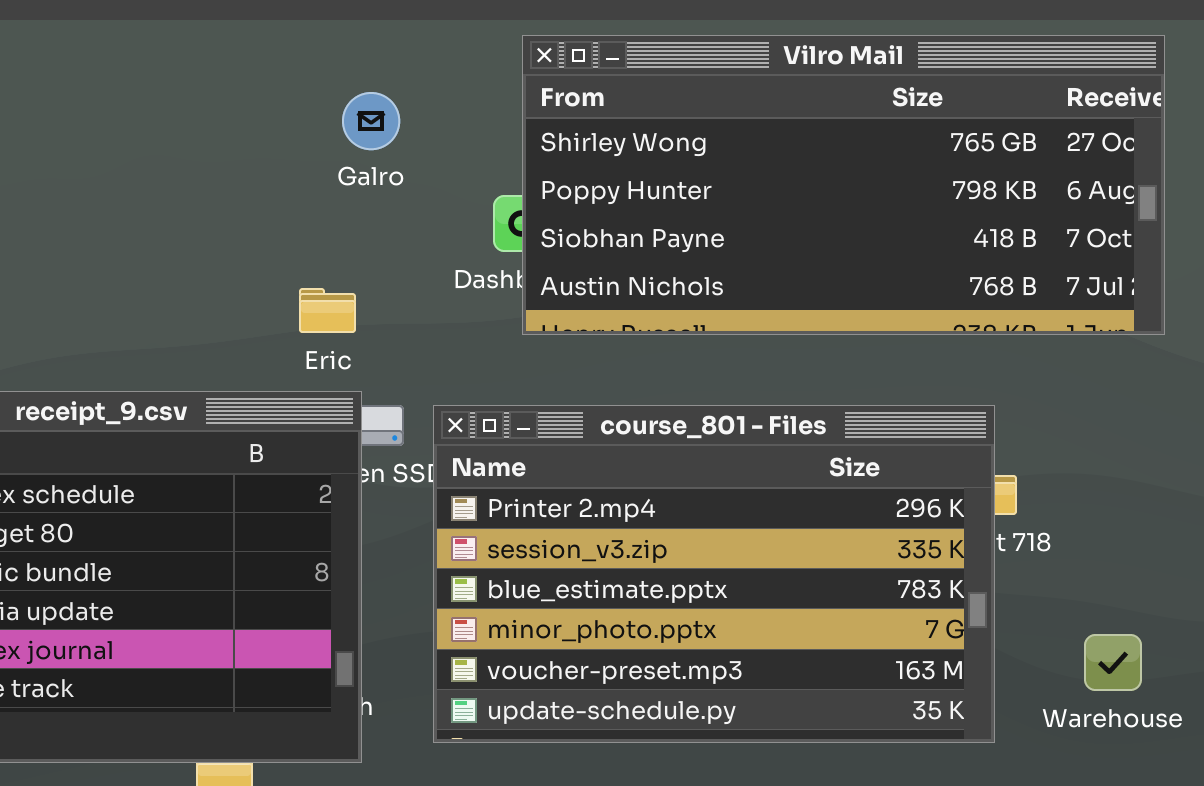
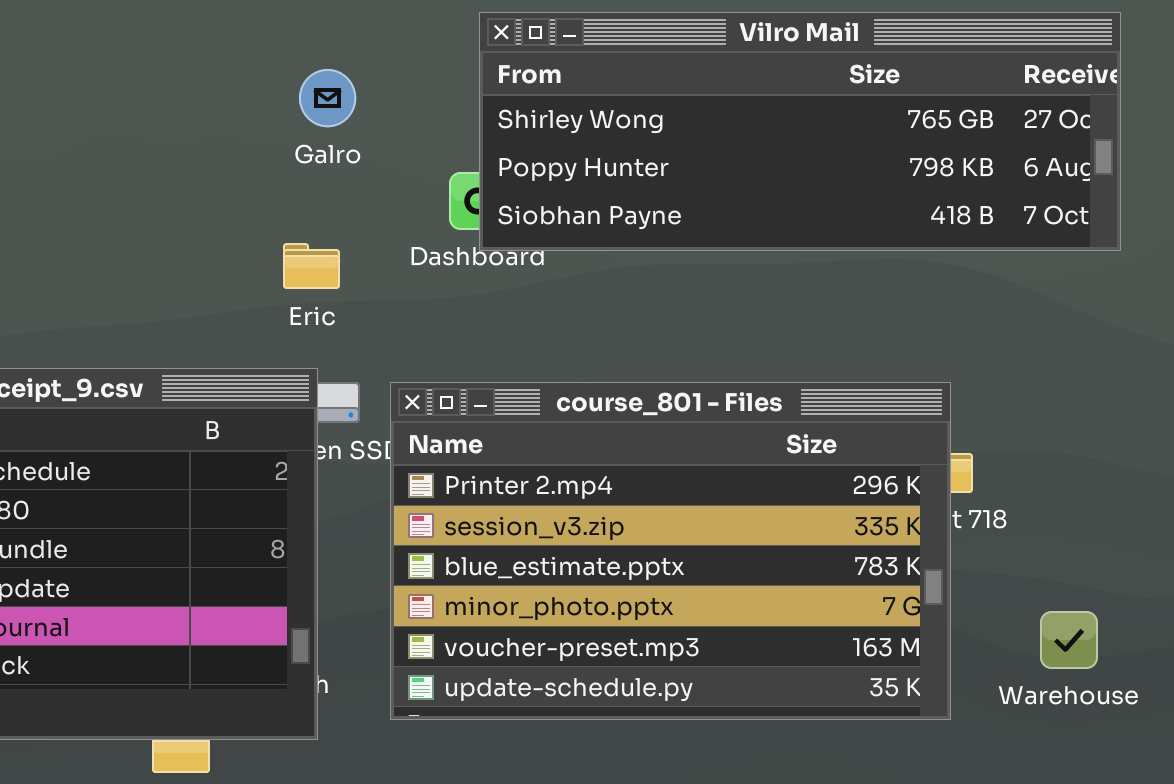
Vilro Mail: [522,35,1165,335] -> [479,12,1121,251], resized
Eric: [299,288,356,333] -> [283,243,340,289], moved

